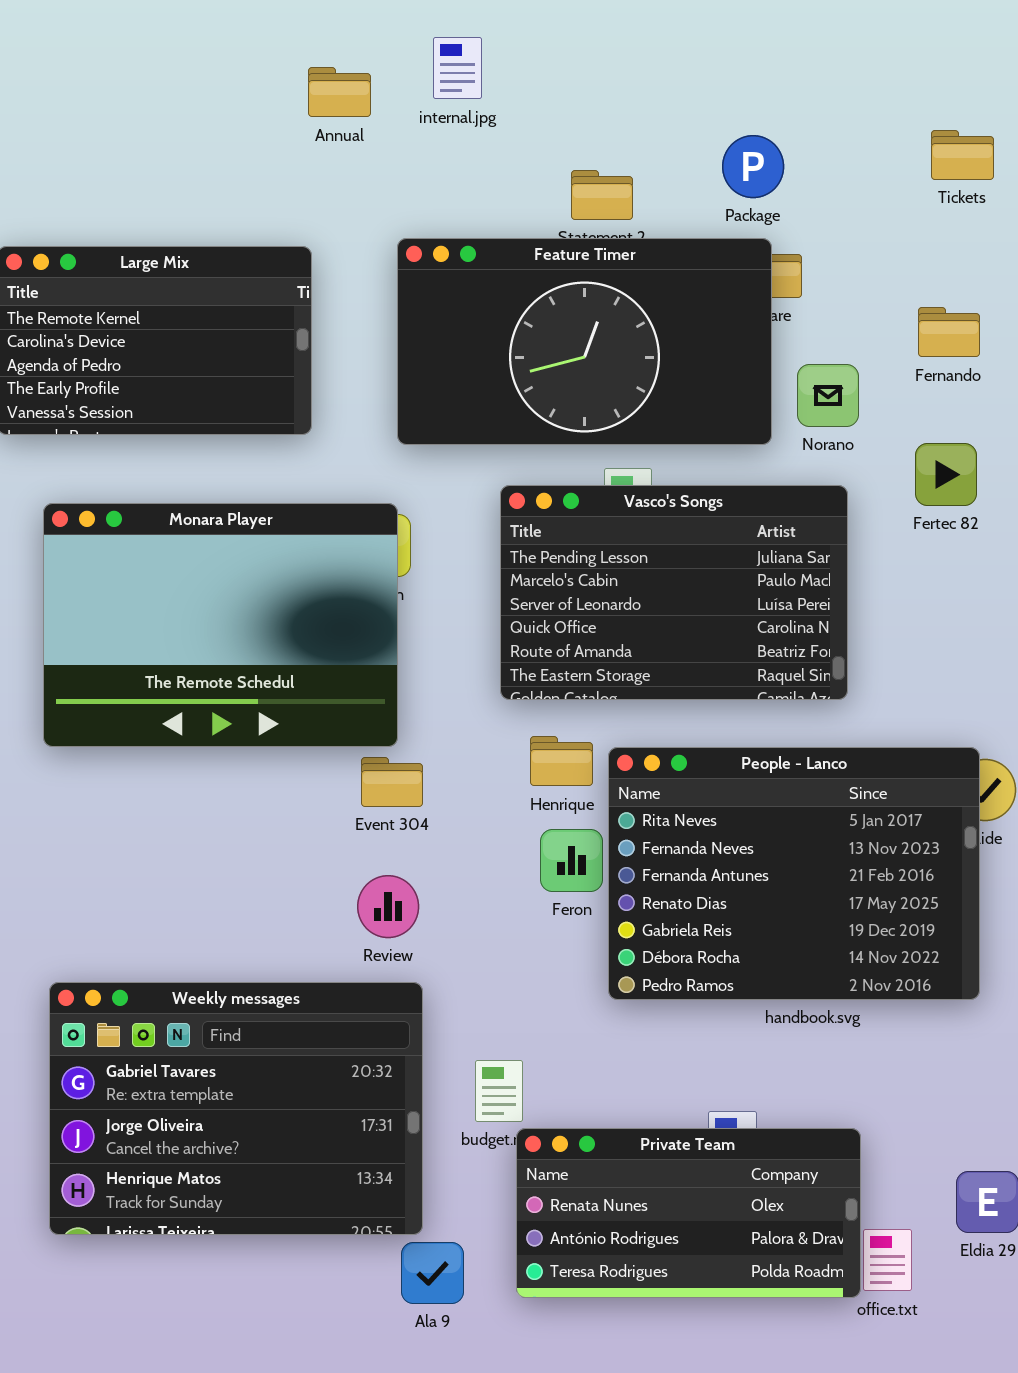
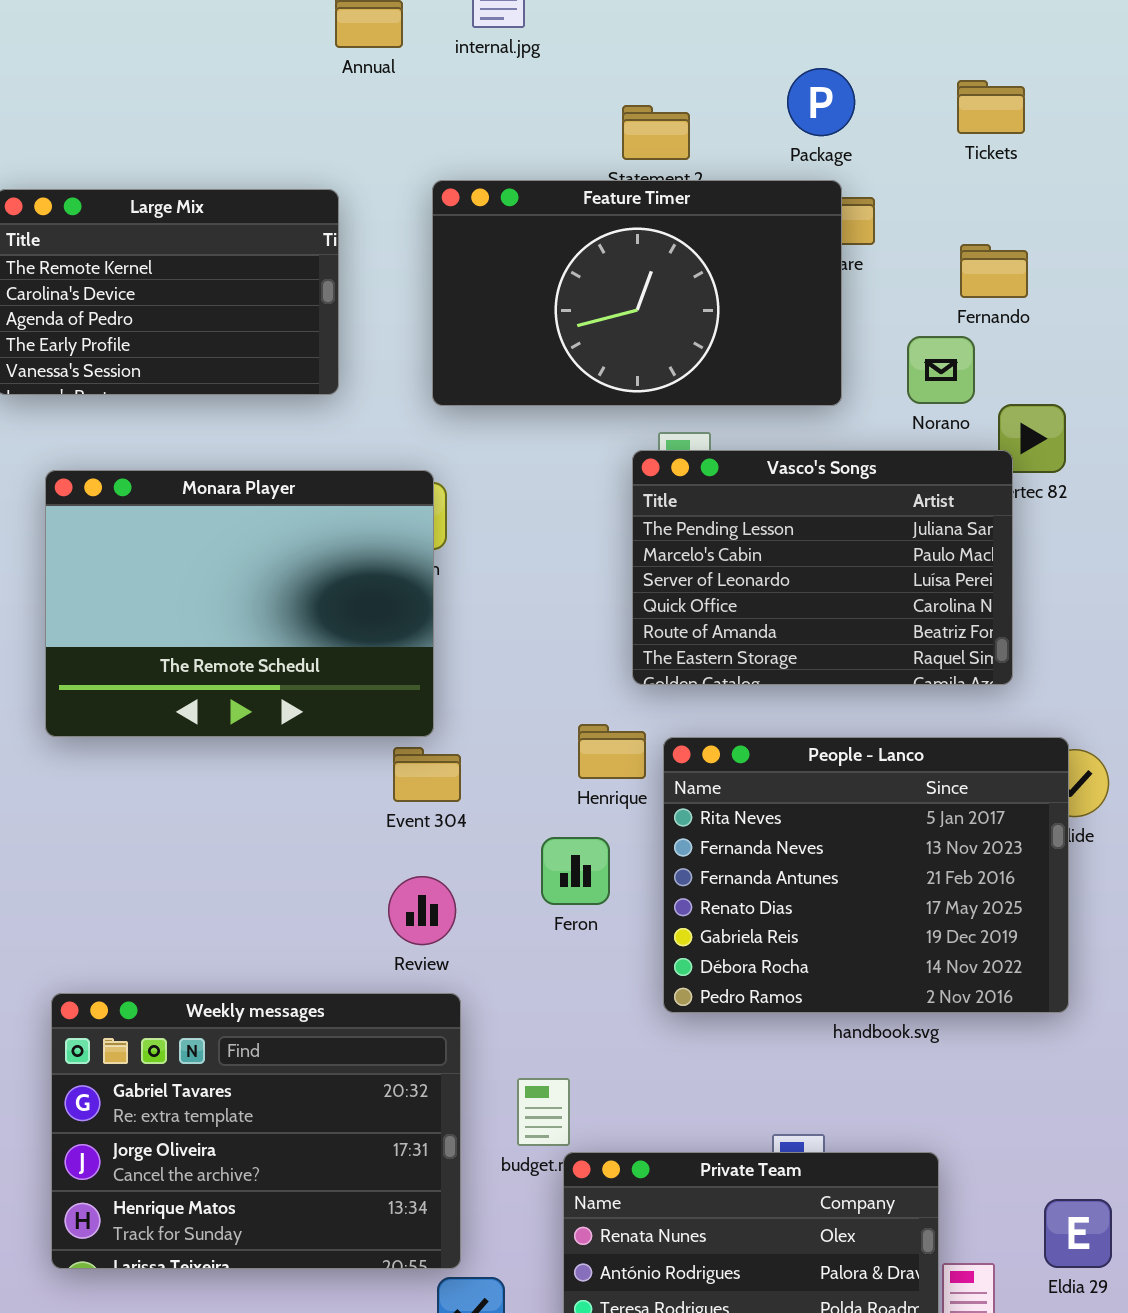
Tickets: [931,130,994,180] -> [957,80,1025,134], moved
Fernando: [918,307,980,357] -> [960,244,1028,298], moved
Norano: [797,364,859,427] -> [907,336,975,404], moved
Vasco's Songs: [500,485,848,700] -> [632,450,1013,685], moved
Feron: [540,829,603,892] -> [541,837,610,905], moved

